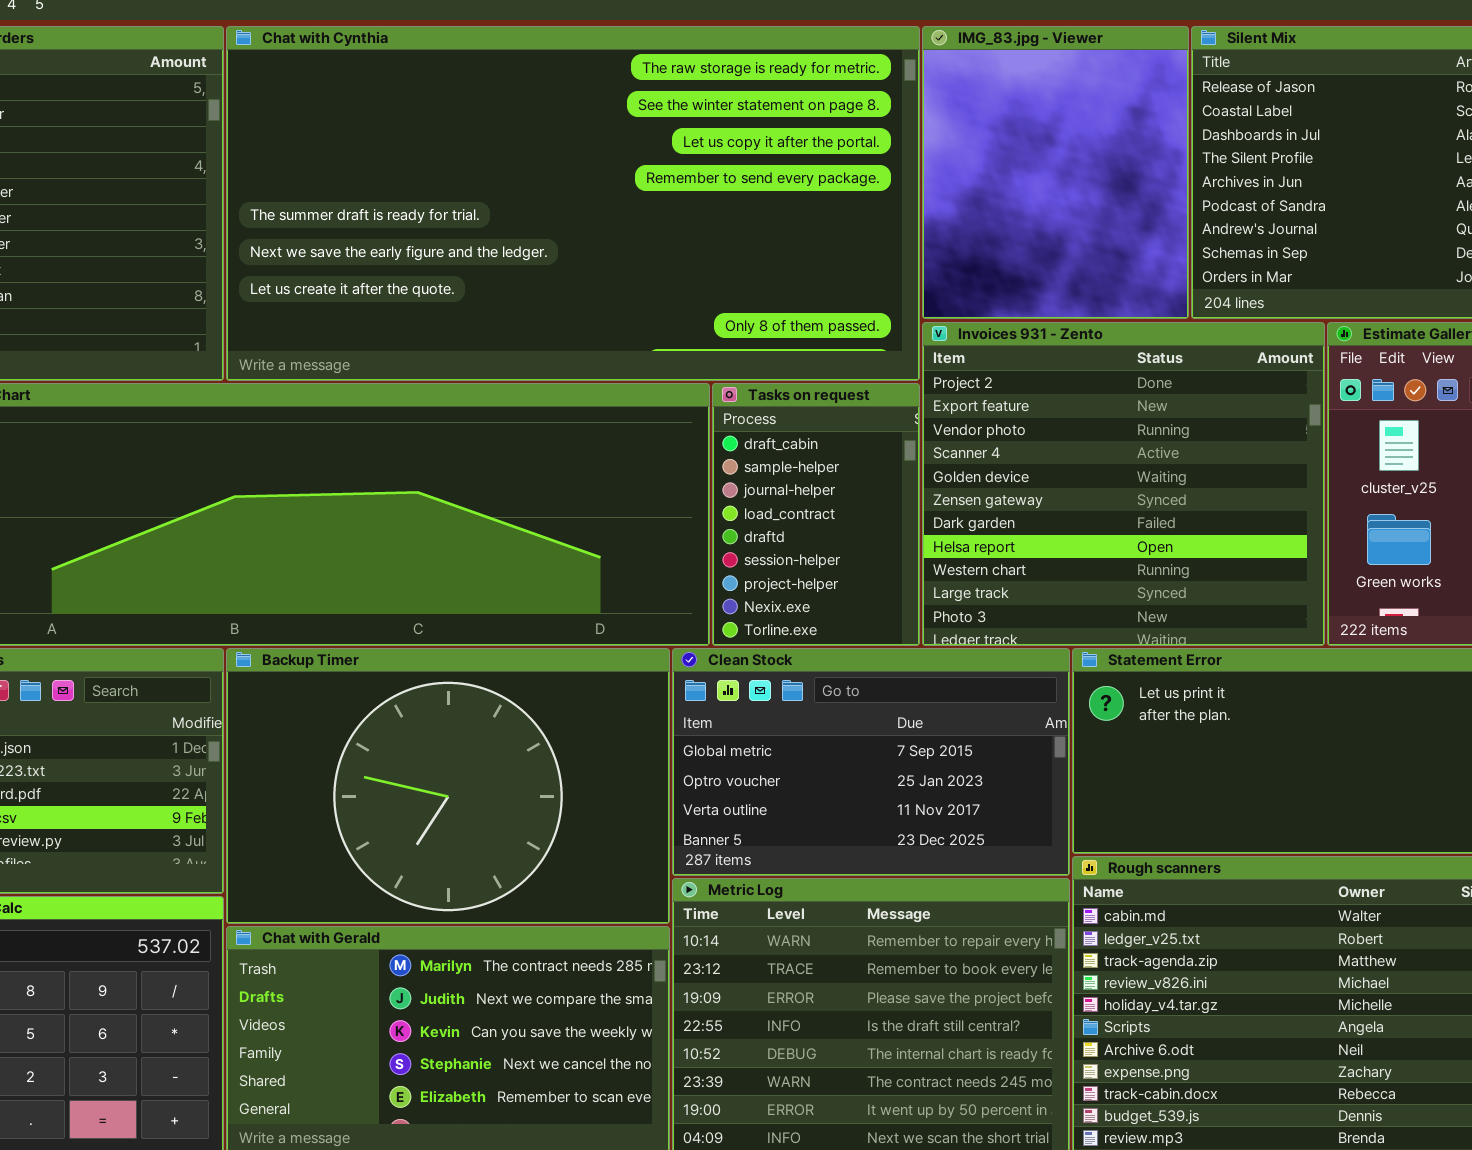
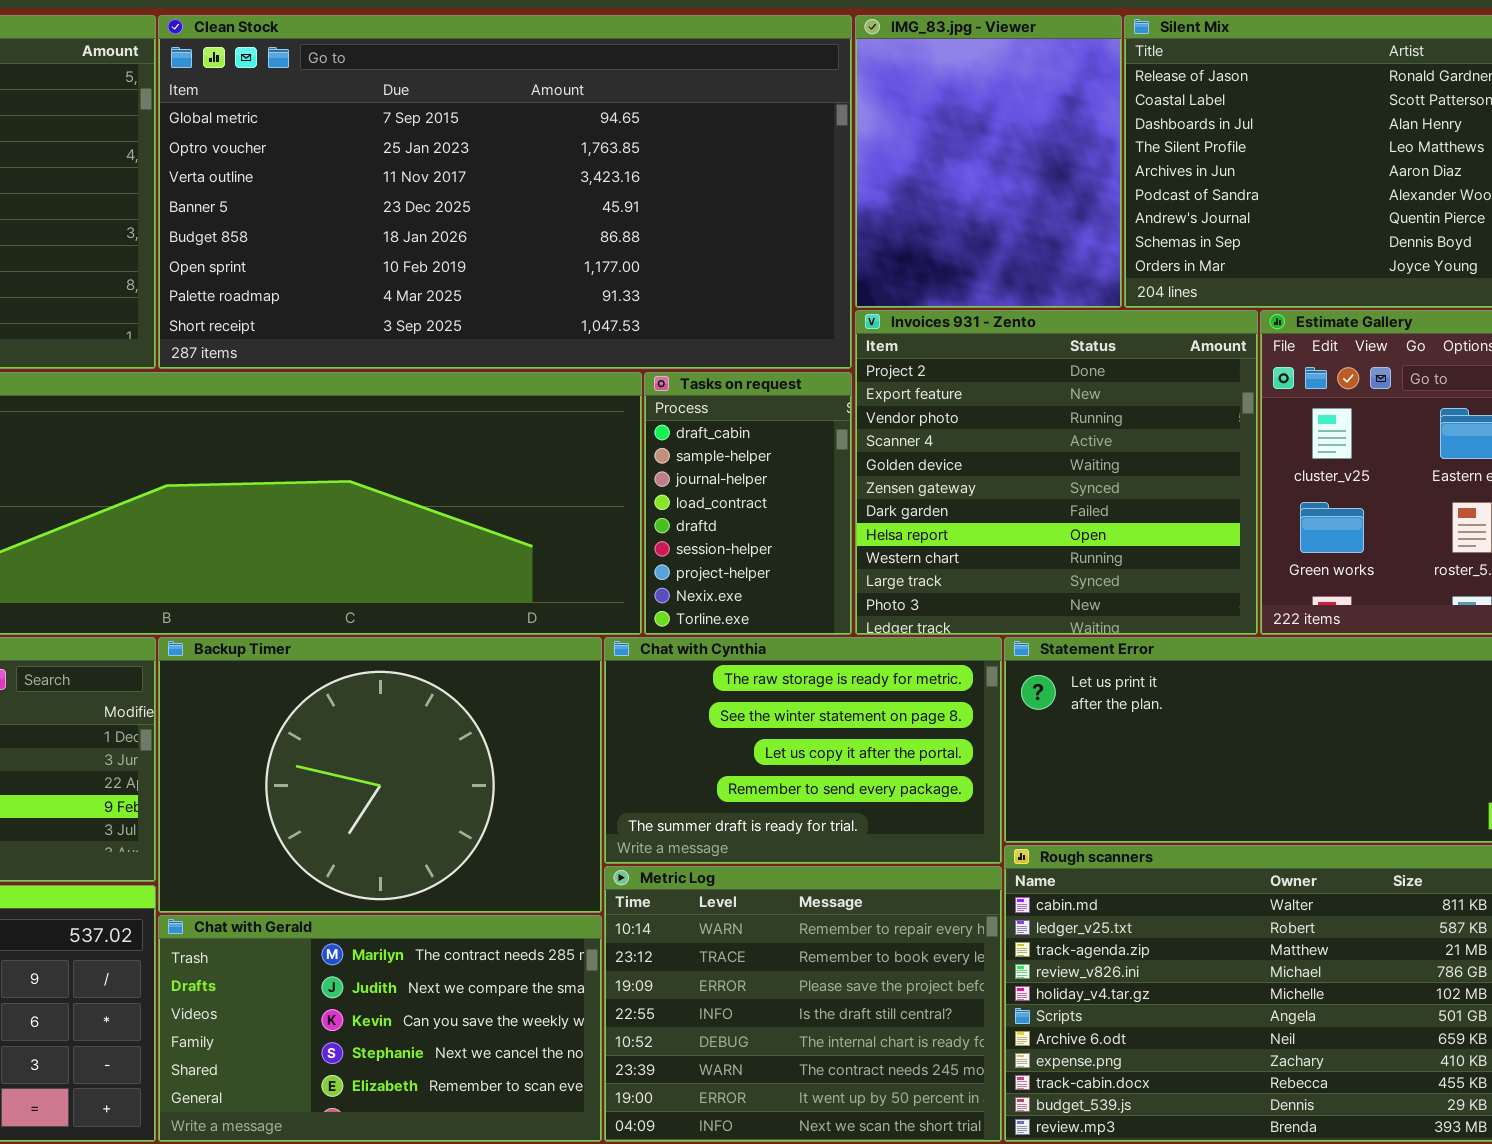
Chat with Cynthia: [226,26,920,381] -> [604,637,1002,864], moved, resized
Clean Stock: [672,648,1070,876] -> [158,15,852,369], moved, resized

